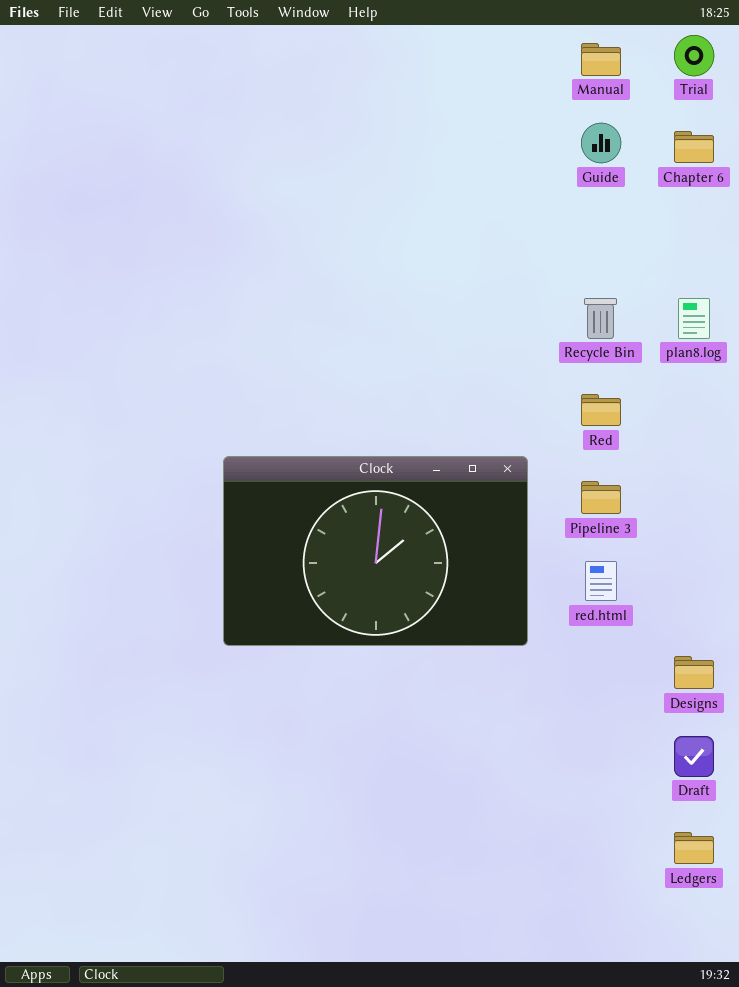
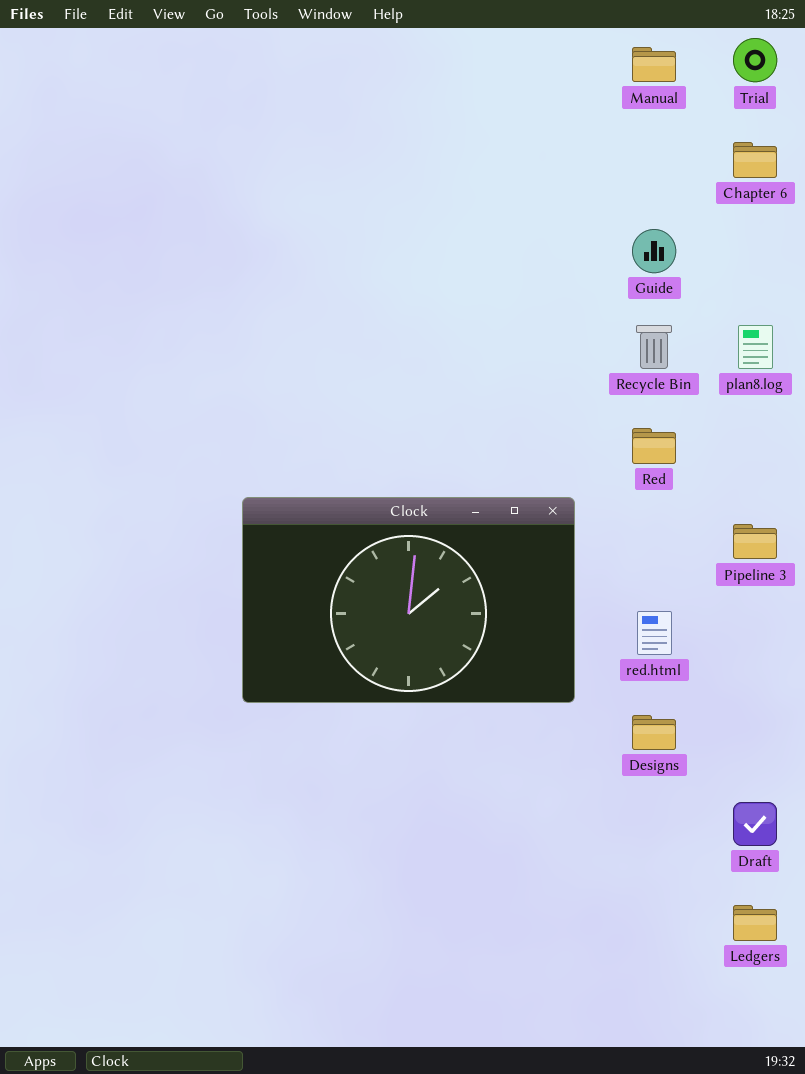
Guide: [581,123,621,163] -> [632,229,676,273], moved
Pipeline 3: [581,481,621,514] -> [733,524,777,559], moved
Designs: [674,656,714,689] -> [632,715,676,750], moved

